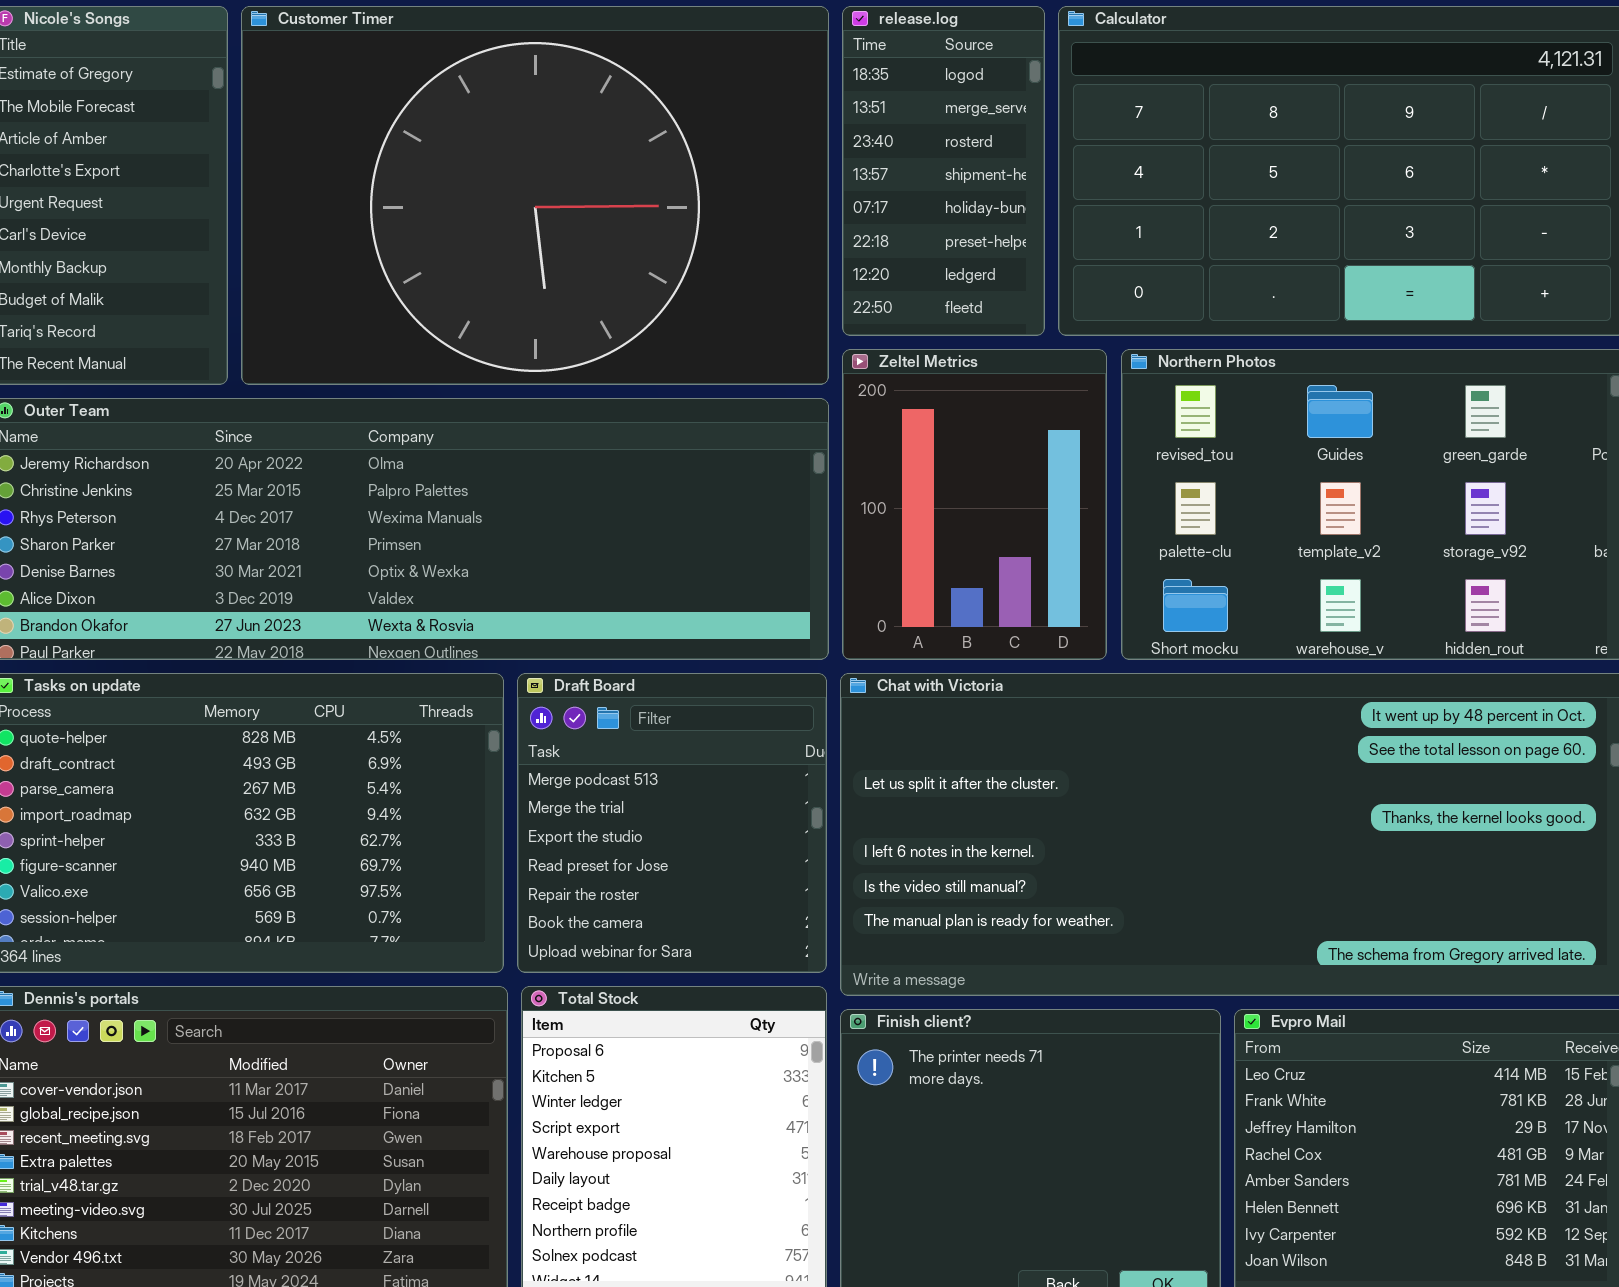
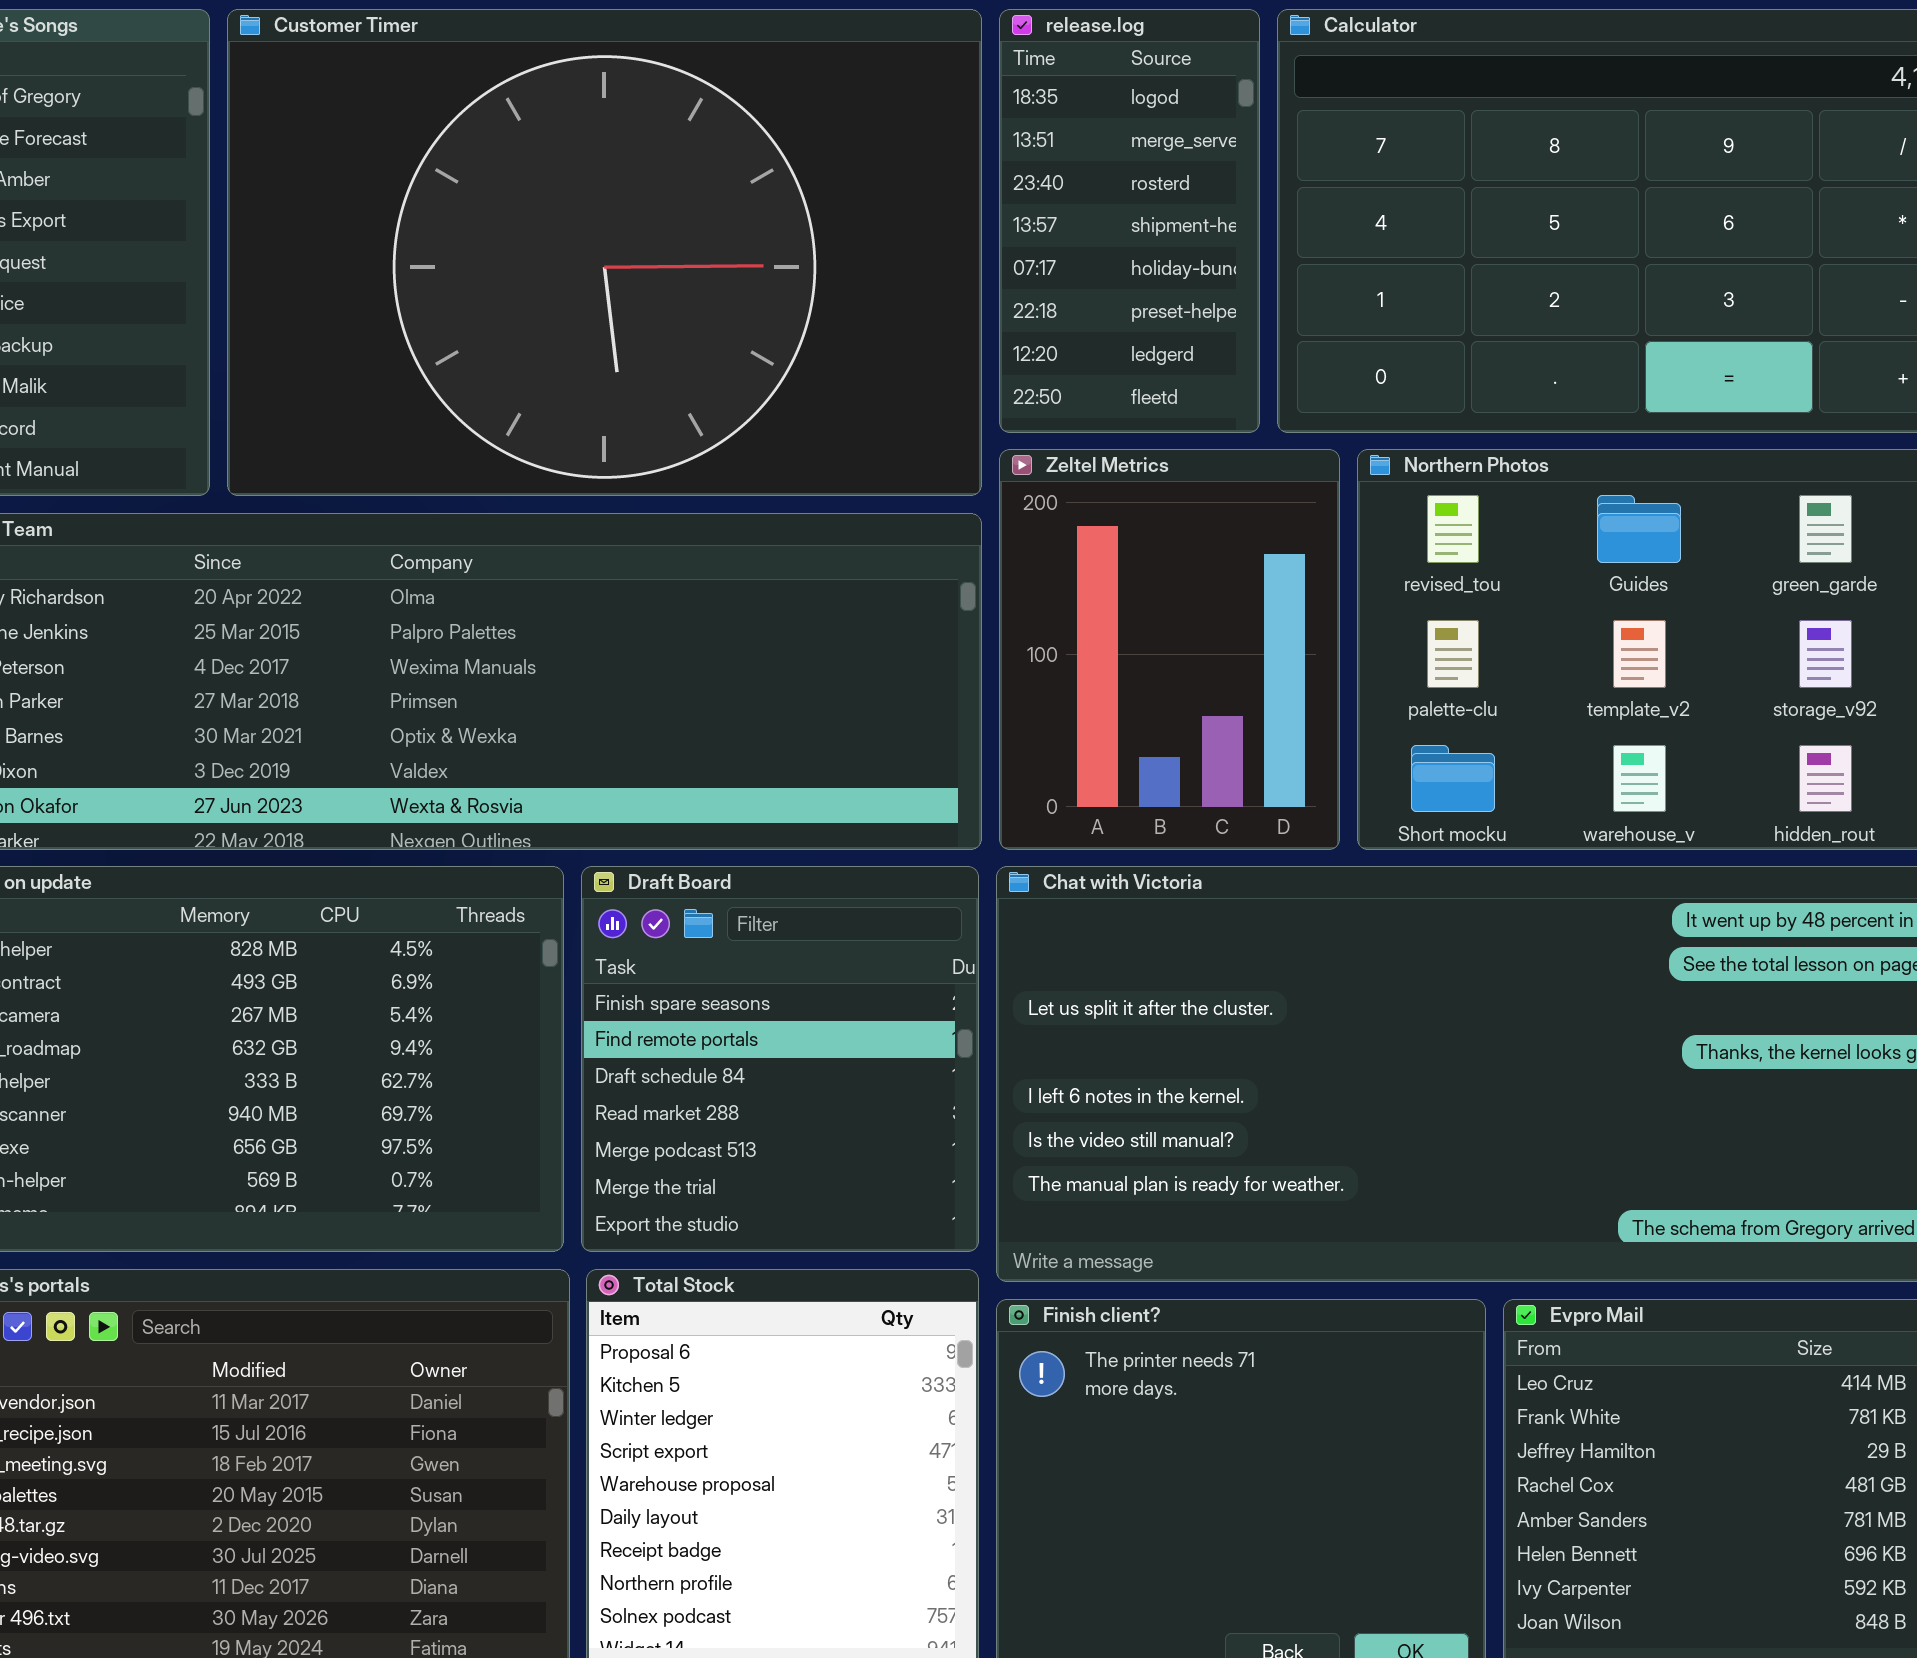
Draft Board: [517,673,827,973] -> [581,866,979,1252], scrolled up 4 rows

